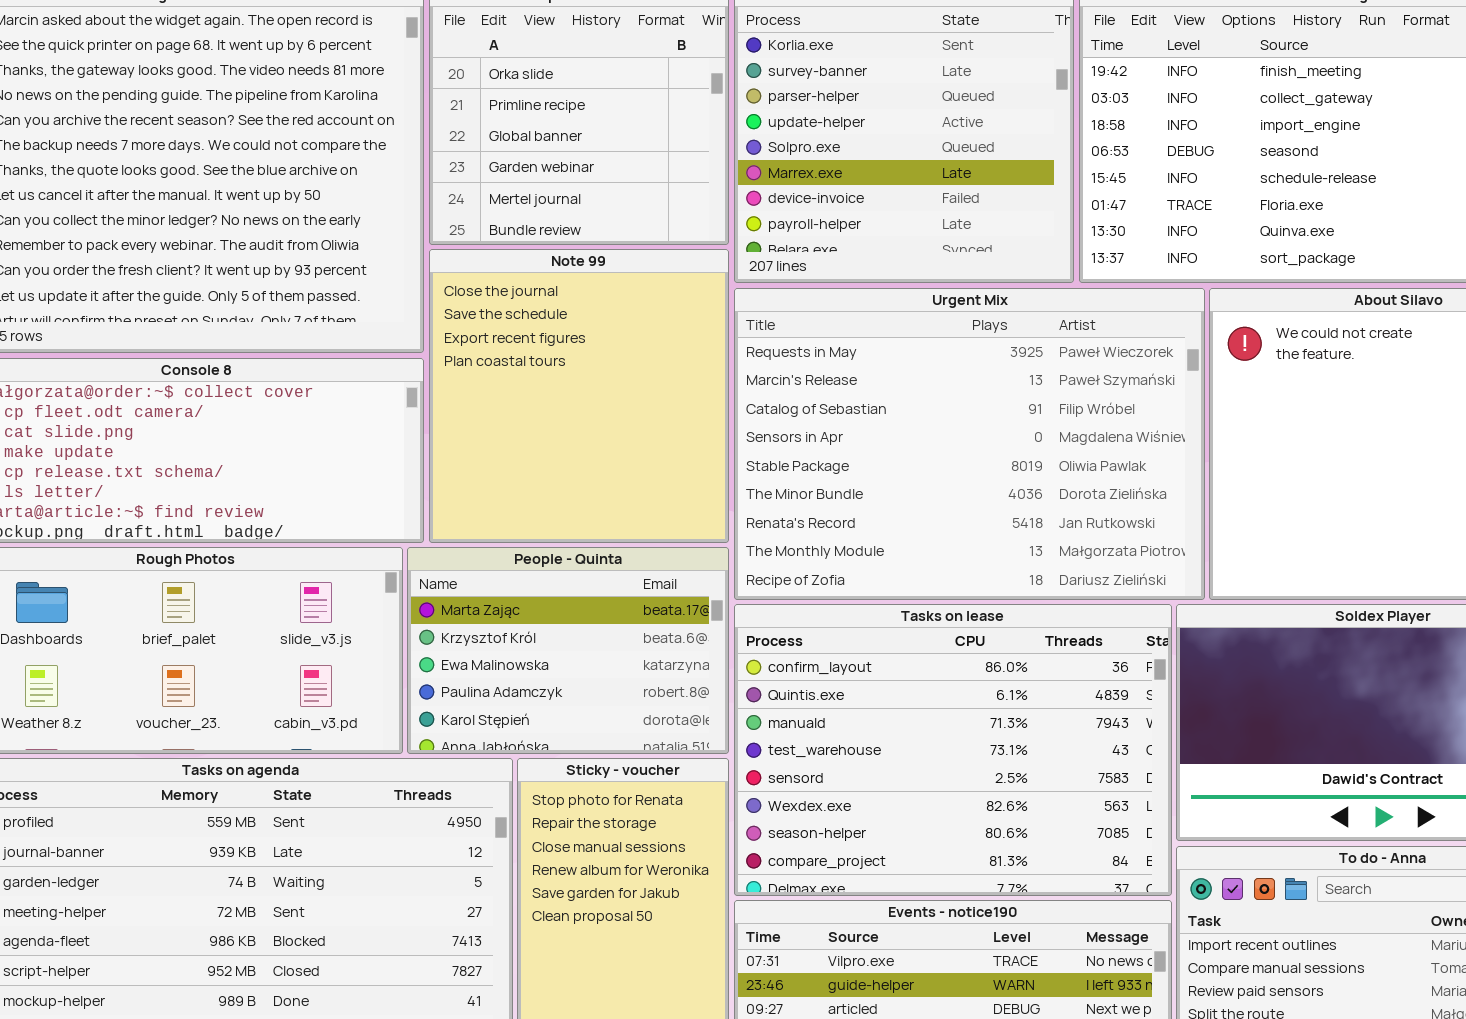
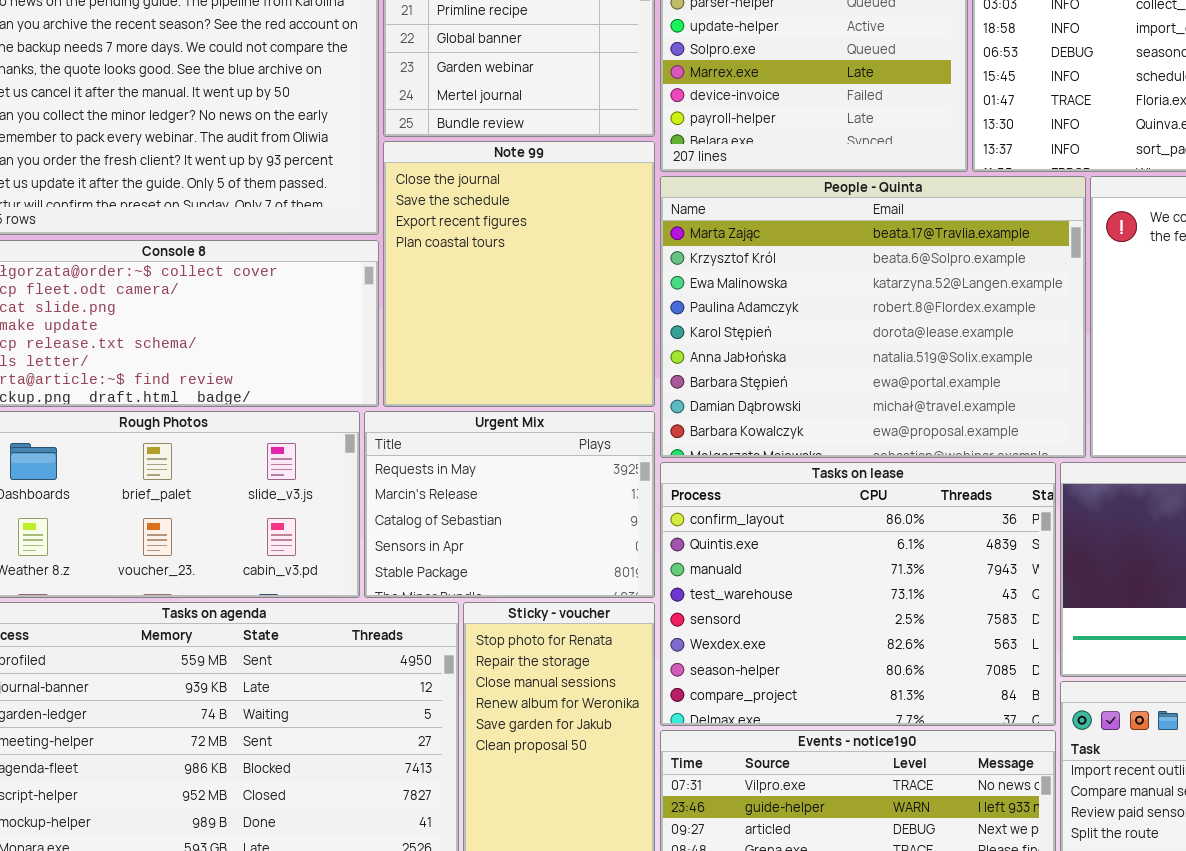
Urgent Mix: [734,288,1205,600] -> [364,411,655,598], moved, resized
People - Quinta: [407,547,729,754] -> [660,176,1086,458], moved, resized

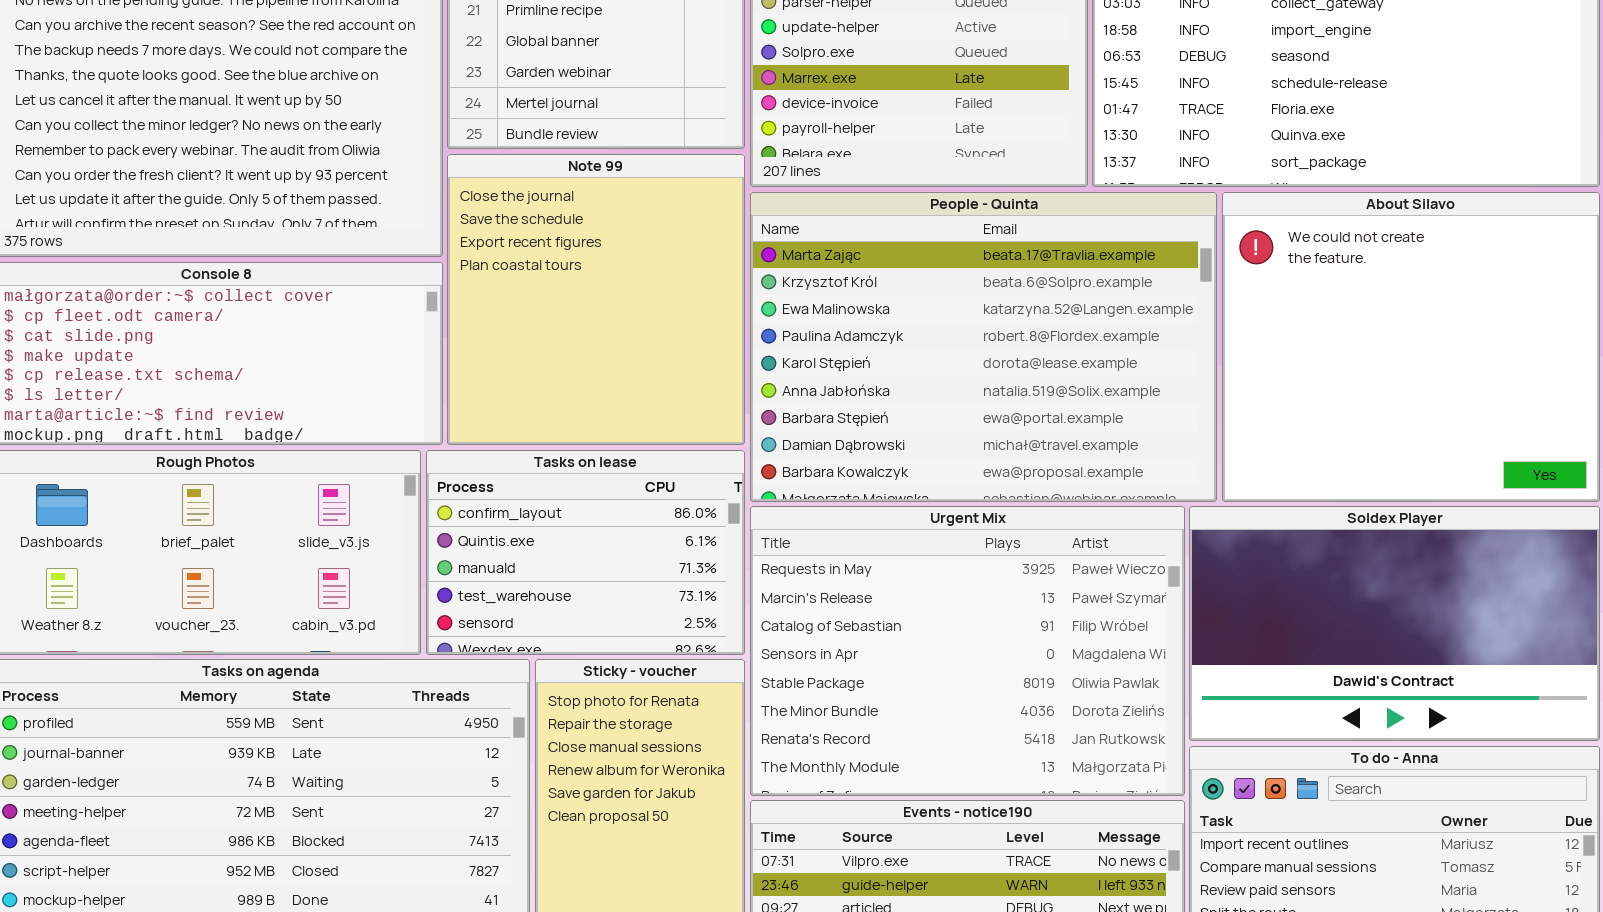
Urgent Mix: [364,411,655,598] -> [750,506,1185,796], moved, resized
Tasks on lease: [660,462,1056,726] -> [426,450,745,655], moved, resized

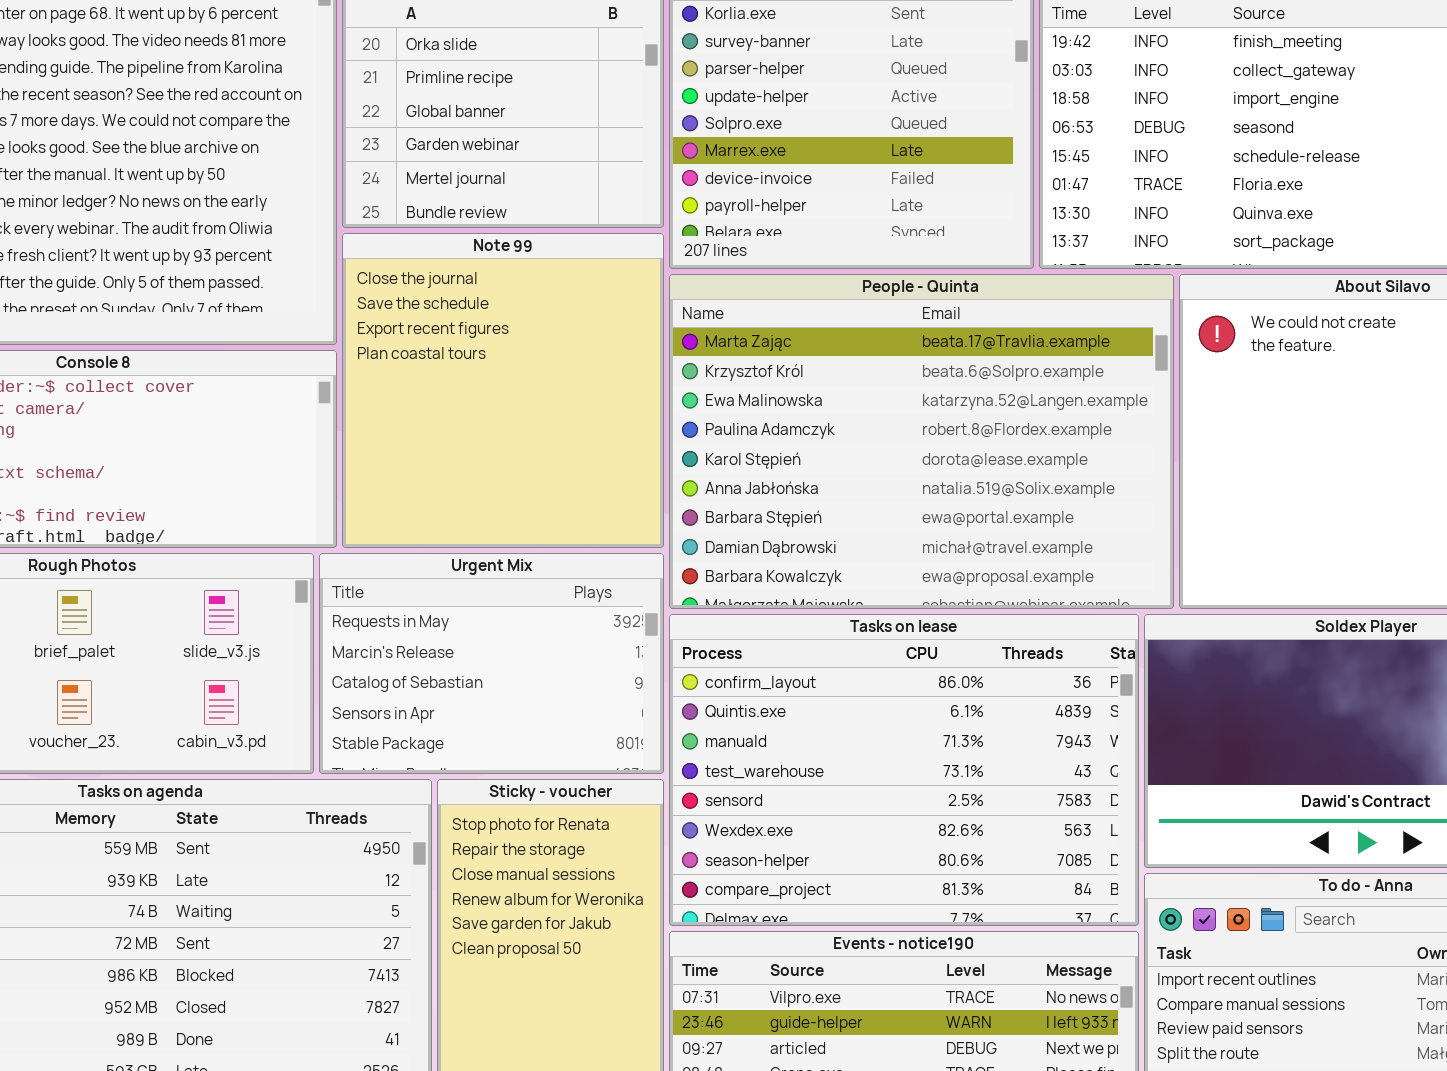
Tasks on lease: [426,450,745,655] -> [669,614,1139,926], moved, resized
Urgent Mix: [750,506,1185,796] -> [319,553,664,774], moved, resized

